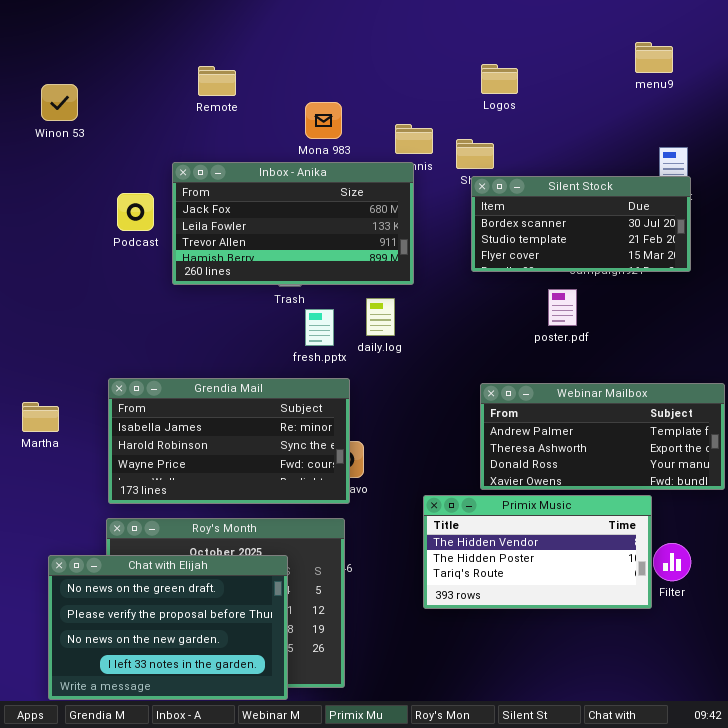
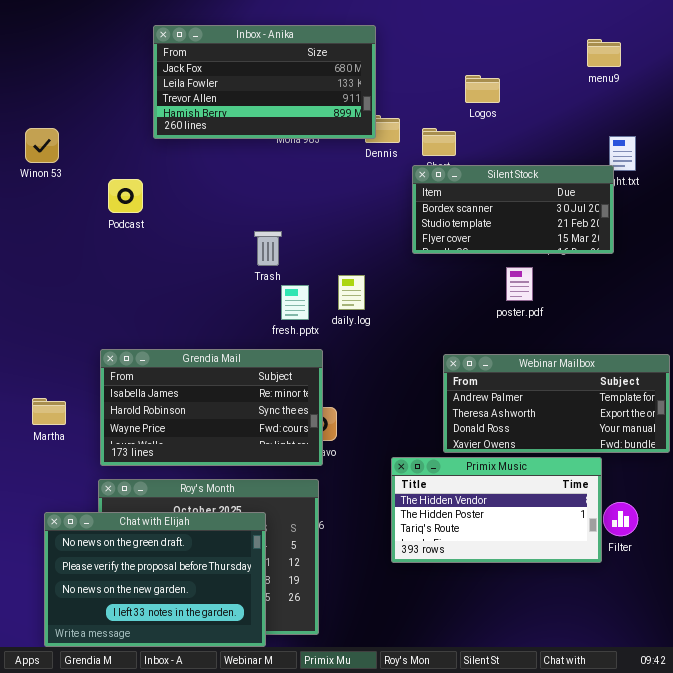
Logos: [481,64,518,94] -> [465,75,500,103], moved
Winon 53: [41,84,78,121] -> [25,128,59,163], moved
Inbox - Anika: [172,162,414,285] -> [153,25,376,139], moved
Silent Stock: [471,176,691,272] -> [412,165,614,254], moved
Martha: [22,402,59,432] -> [32,398,66,425], moved

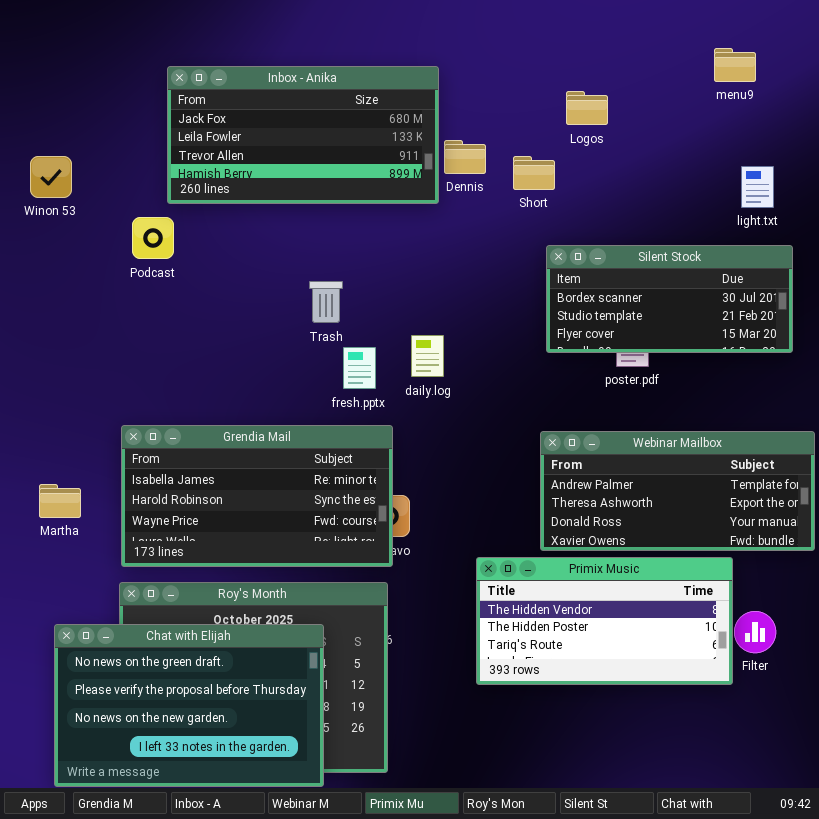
Inbox - Anika: [153,25,376,139] -> [167,66,439,204], moved
Silent Stock: [412,165,614,254] -> [546,245,793,353], moved

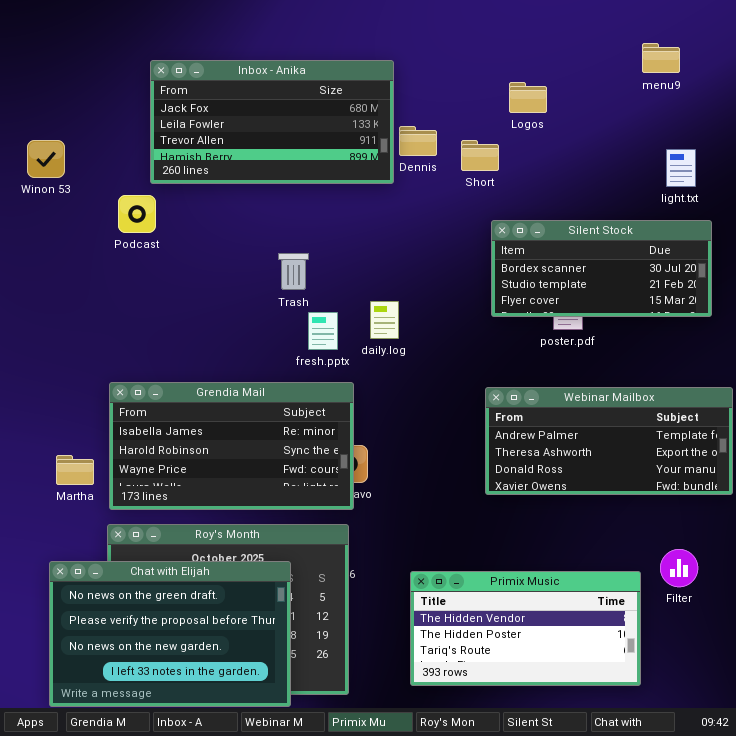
Martha: [39,484,81,518] -> [56,455,94,485], moved
Primix Music: [476,557,733,685] -> [410,571,641,686], moved

